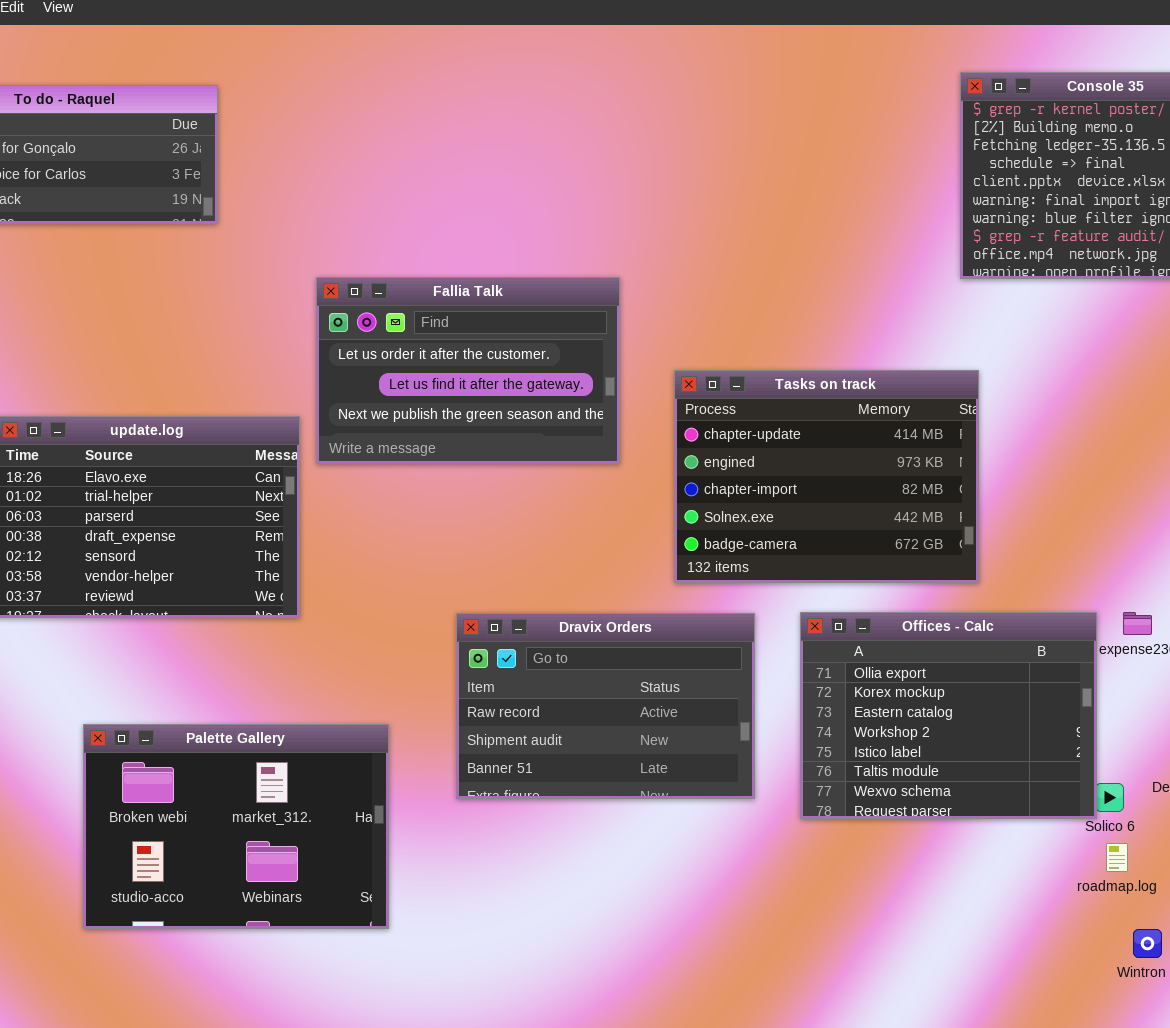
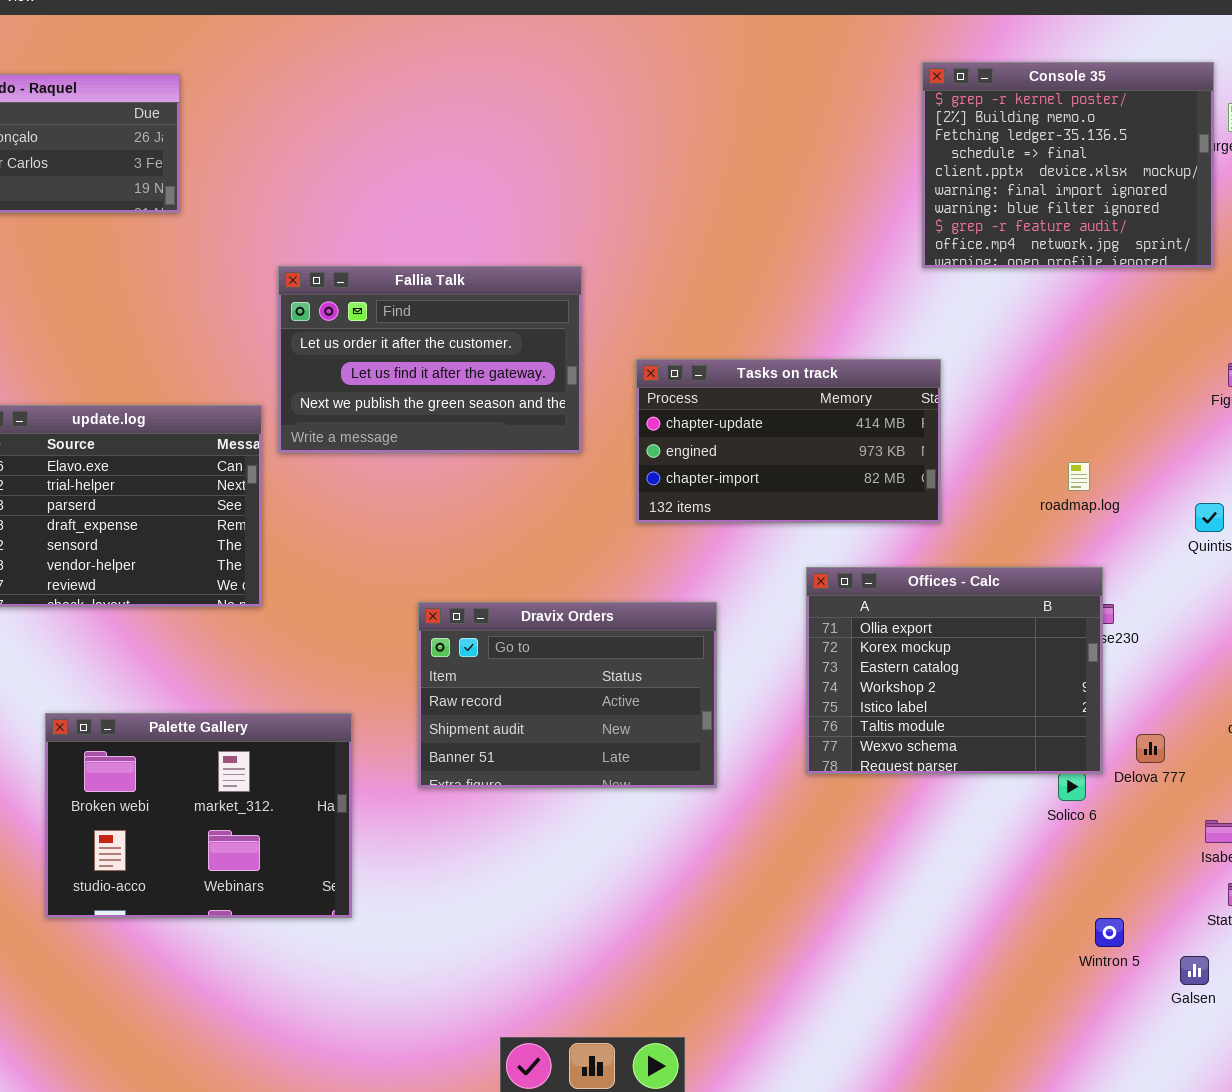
Tasks on track: [674,370,979,583] -> [636,359,941,523], resized
Offices - Calc: [800,612,1097,819] -> [806,567,1103,774], moved
roadmap.log: [1106,843,1128,872] -> [1068,462,1090,491], moved

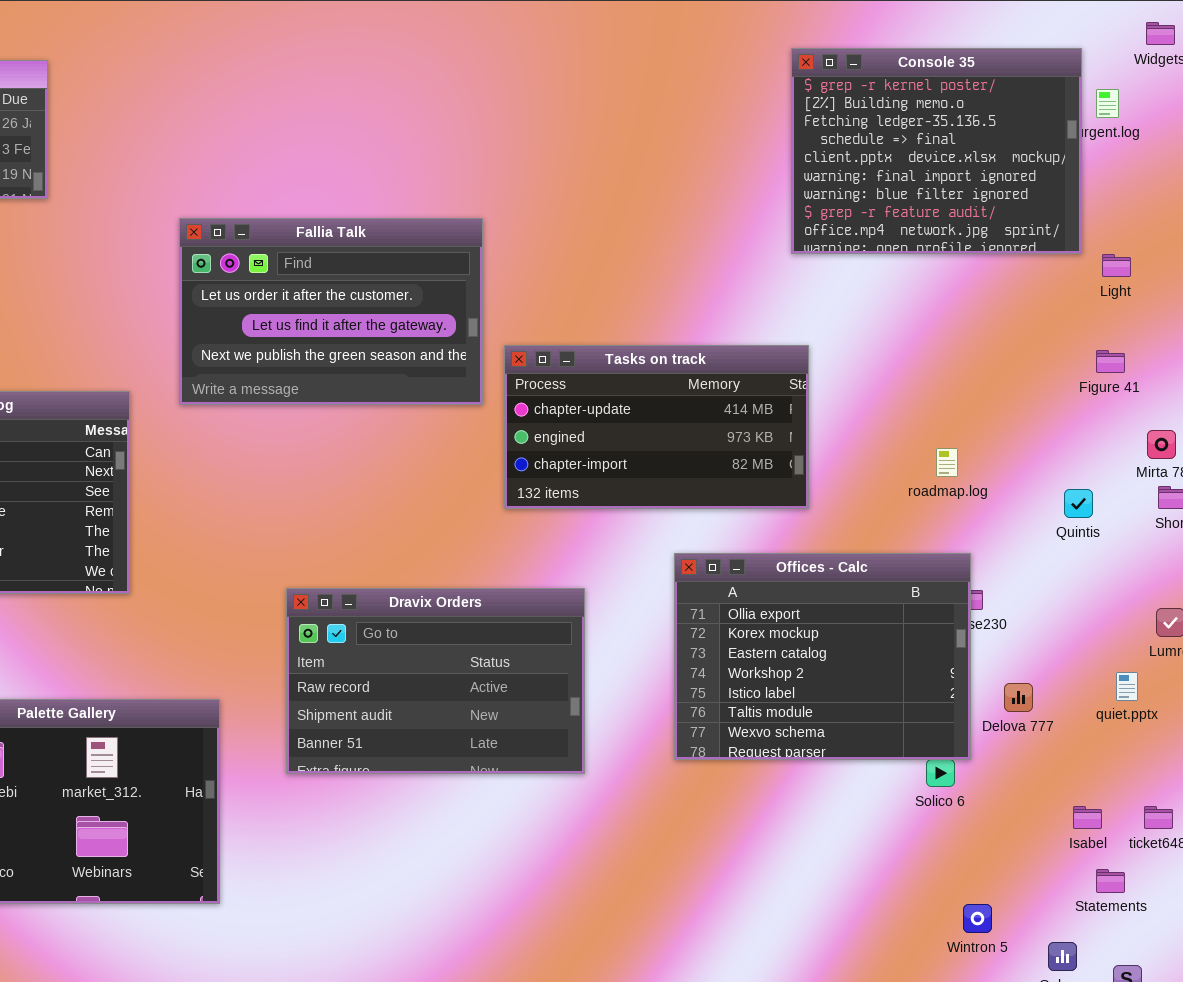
Fallia Talk: [278,266,582,453] -> [179,218,483,405], moved
Delova 777: [1136,734,1165,763] -> [1004,683,1033,712], moved

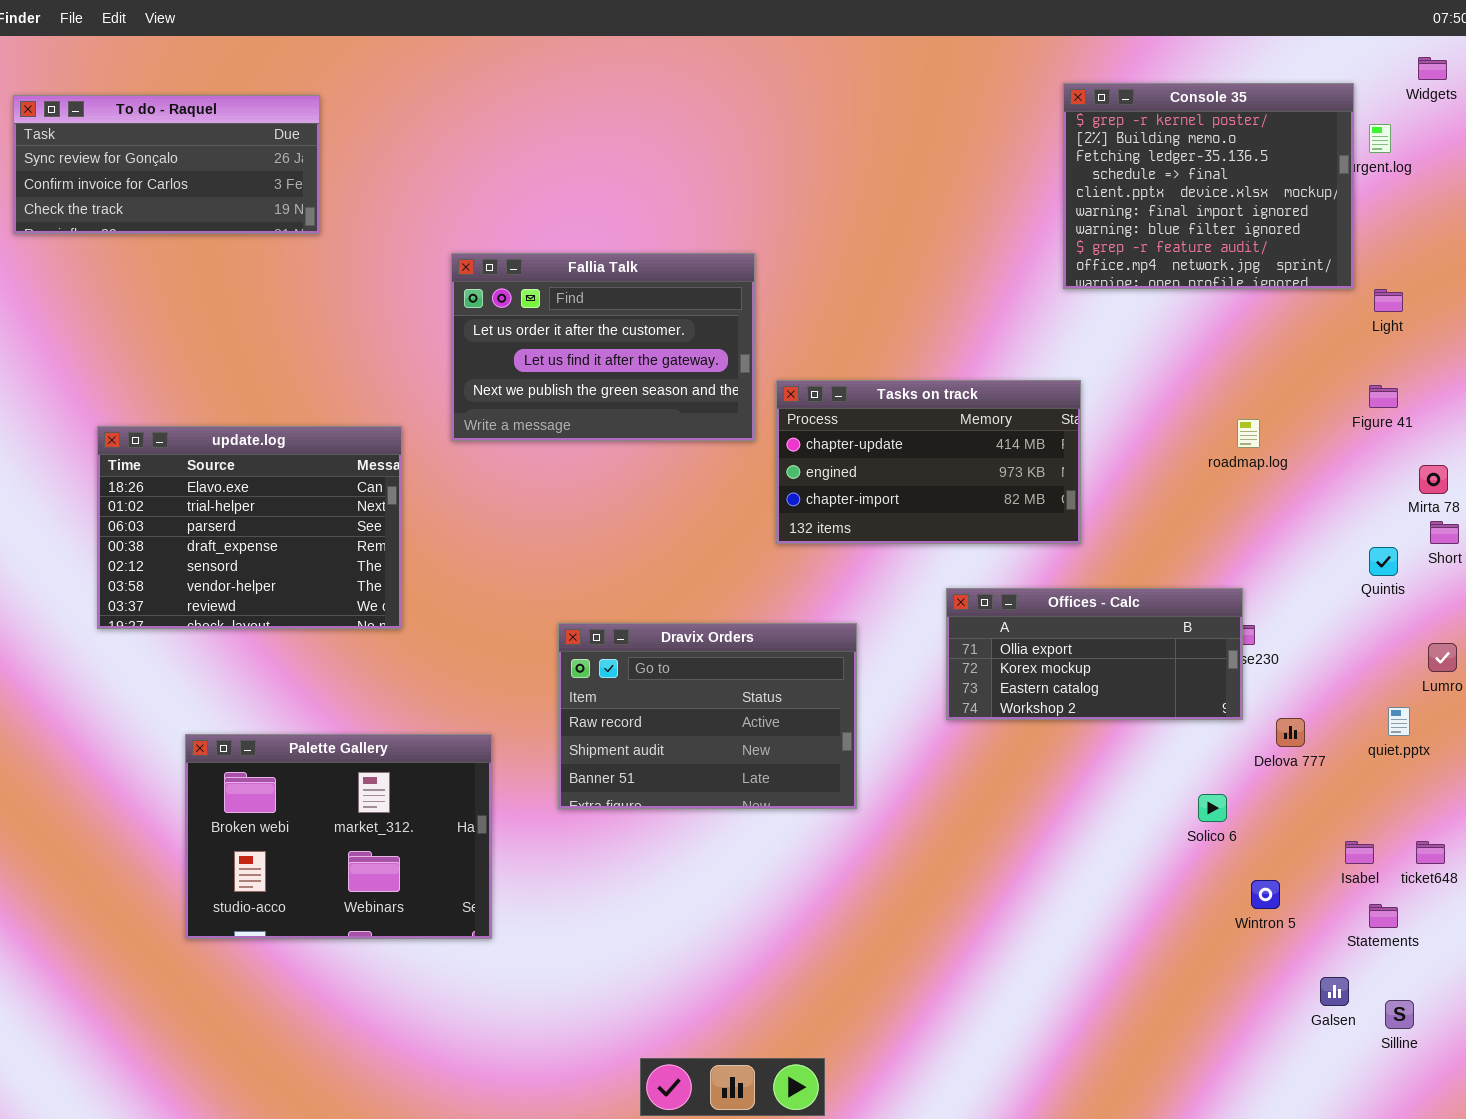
roadmap.log: [936,448,958,477] -> [1237,419,1260,448], moved
Quintis: [1064,489,1093,518] -> [1369,547,1398,576], moved
Offices - Calc: [674,553,971,760] -> [946,588,1243,720], resized
Wintron 5: [963,904,992,933] -> [1251,880,1280,909], moved

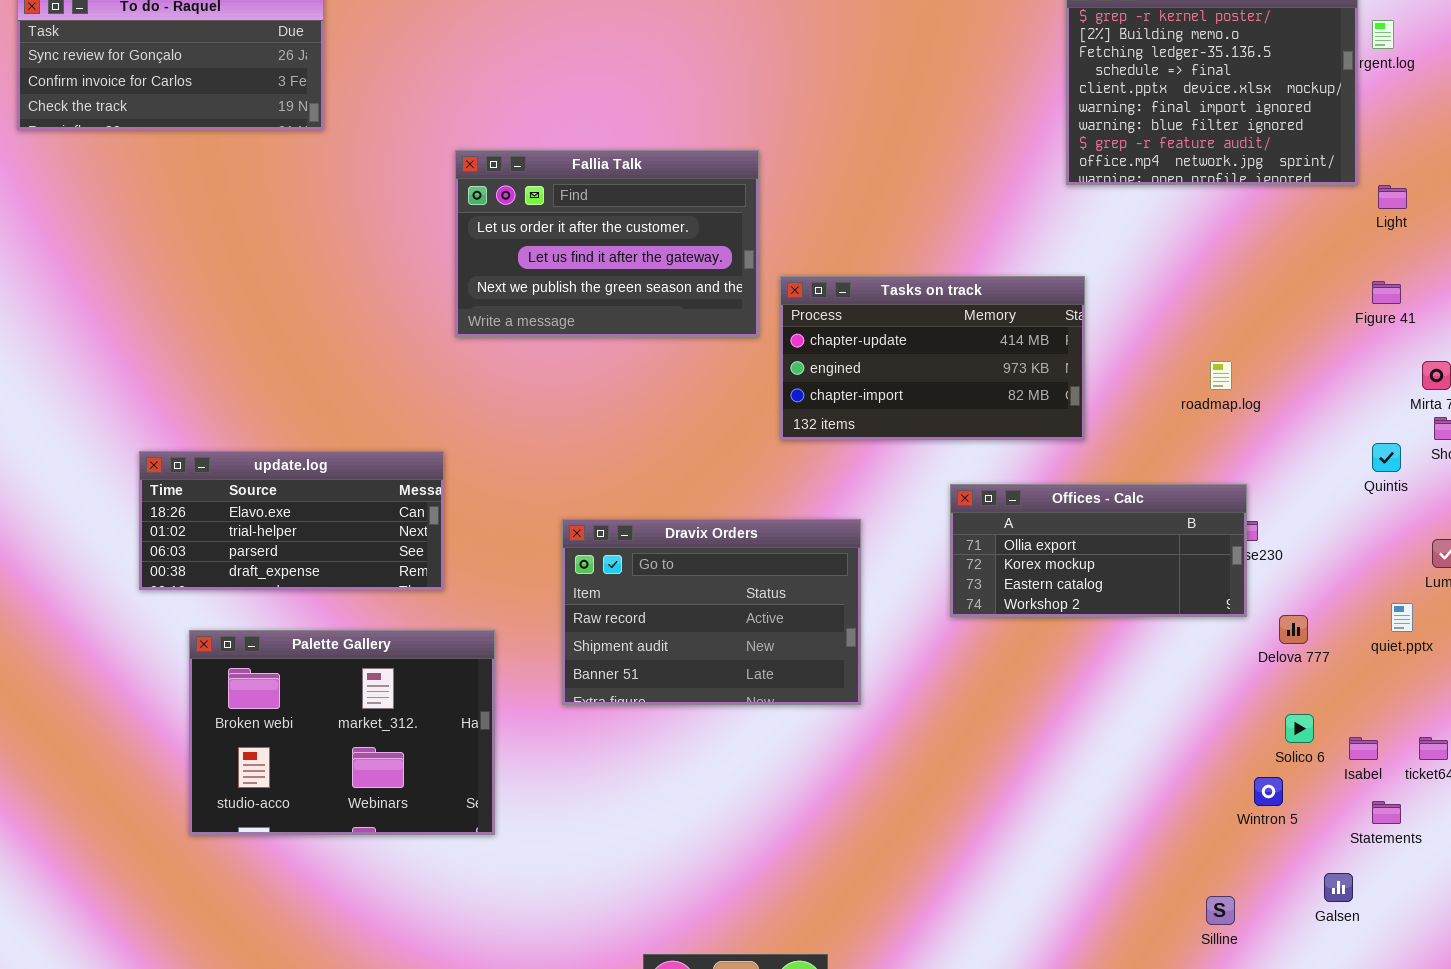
roadmap.log: [1237,419,1260,448] -> [1210,361,1232,390], moved
update.log: [97,426,402,629] -> [139,451,444,590], moved, resized
Solico 6: [1198,794,1227,822] -> [1285,714,1314,743], moved
Silline: [1385,1000,1414,1029] -> [1206,896,1235,925], moved

